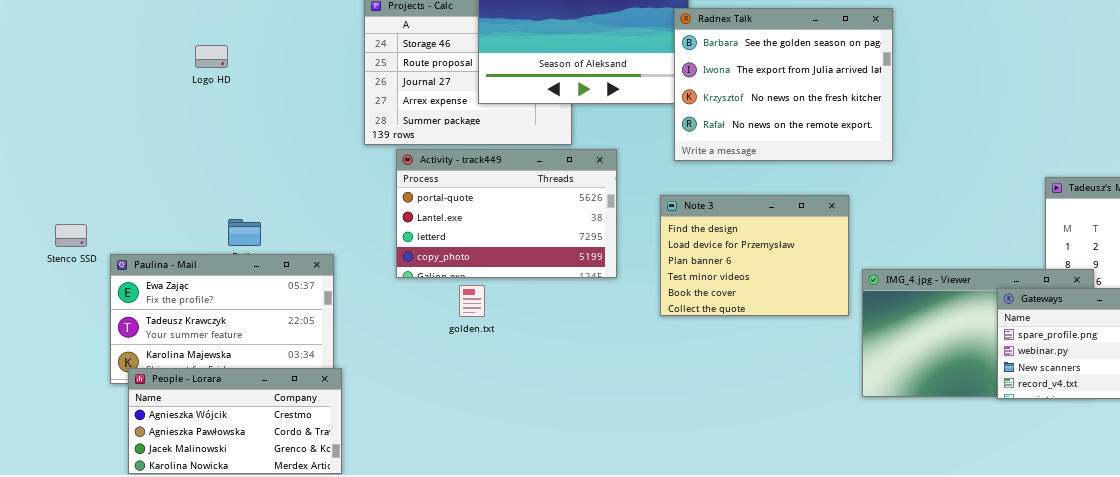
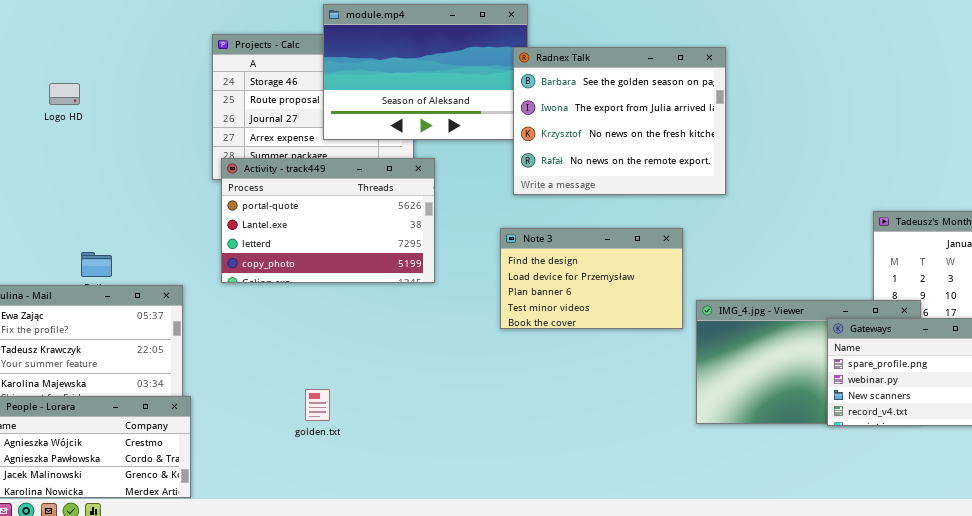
Activity - track449: [396,149,617,278] -> [221,158,435,283], moved
Note 3: [660,195,849,316] -> [500,228,683,329], resized
golden.txt: [459,285,485,317] -> [305,389,330,421], moved

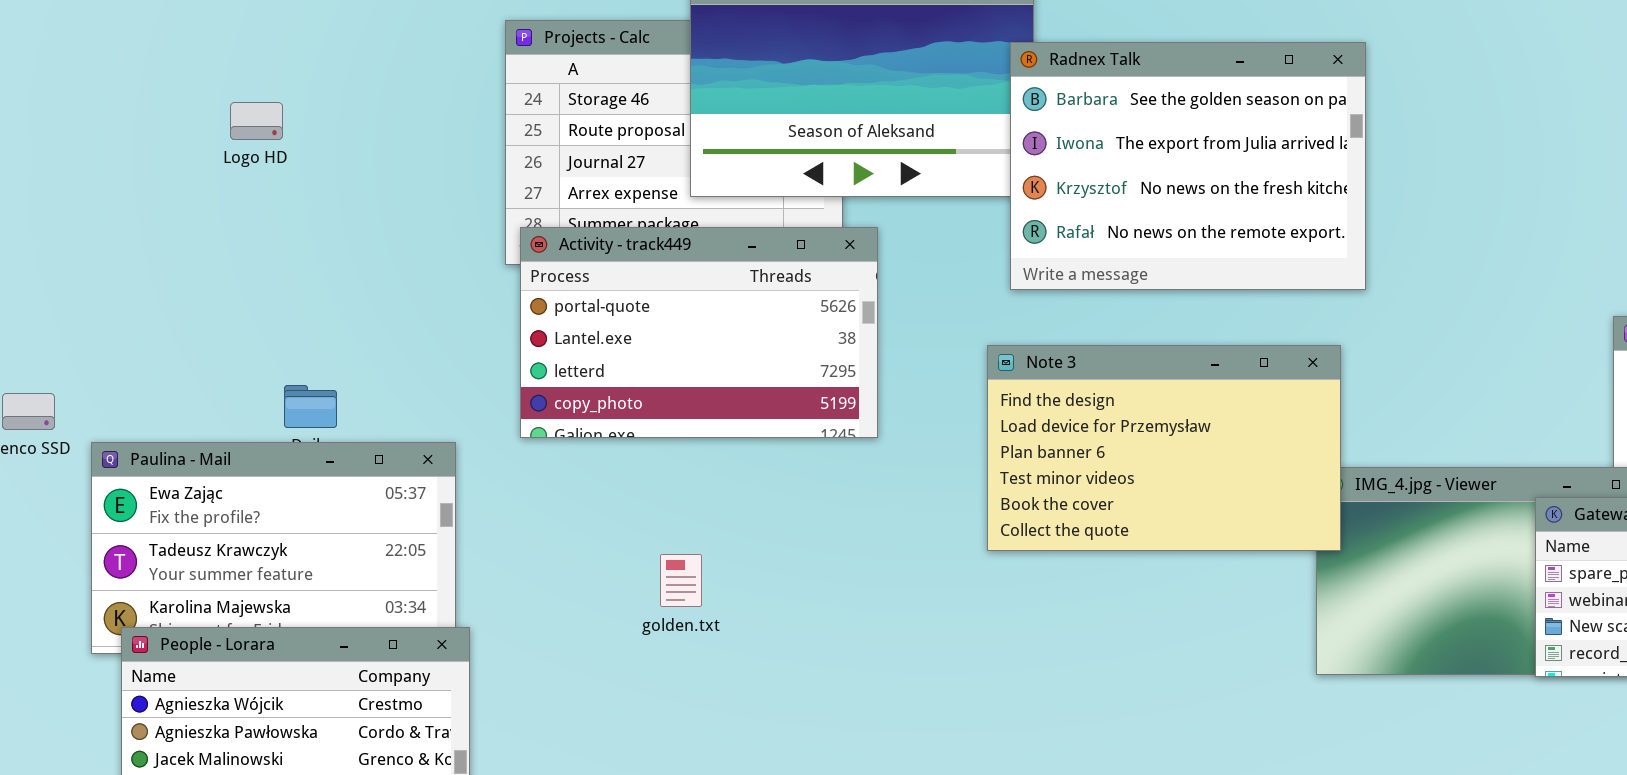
Note 3: [500,228,683,329] -> [987,345,1341,551], resized
golden.txt: [305,389,330,421] -> [660,554,702,607], moved

